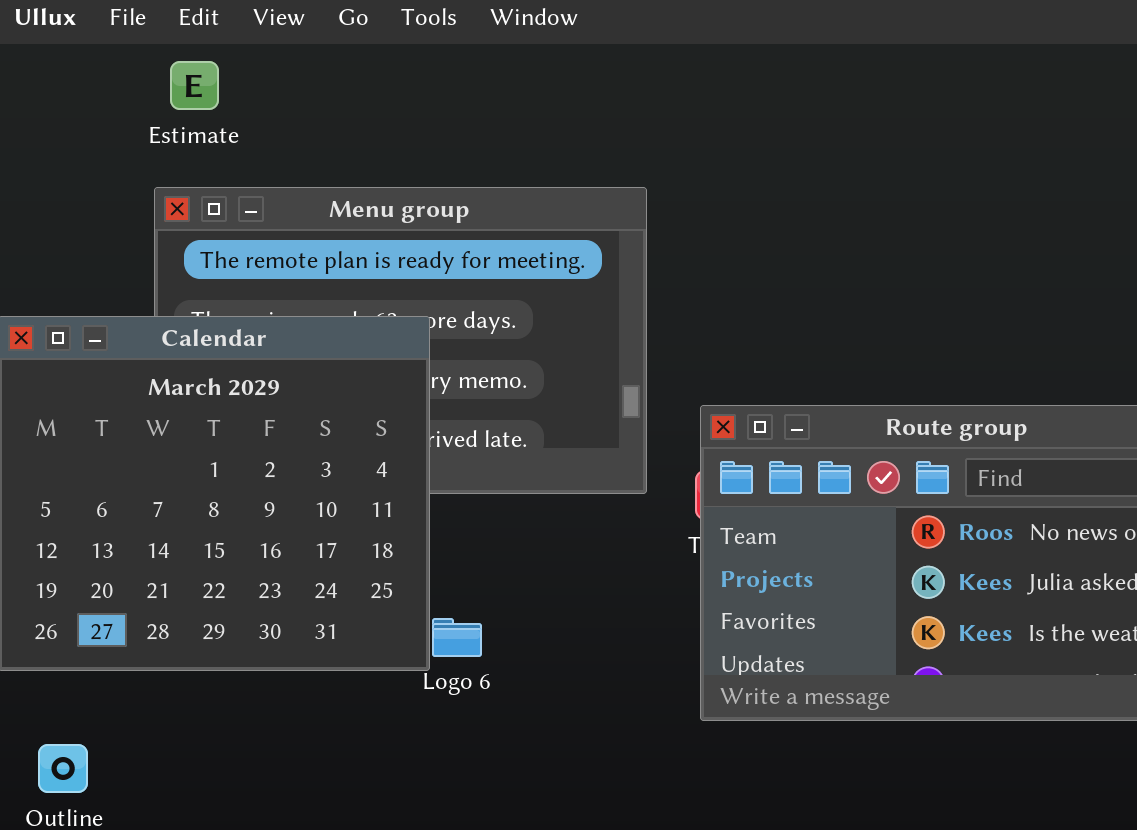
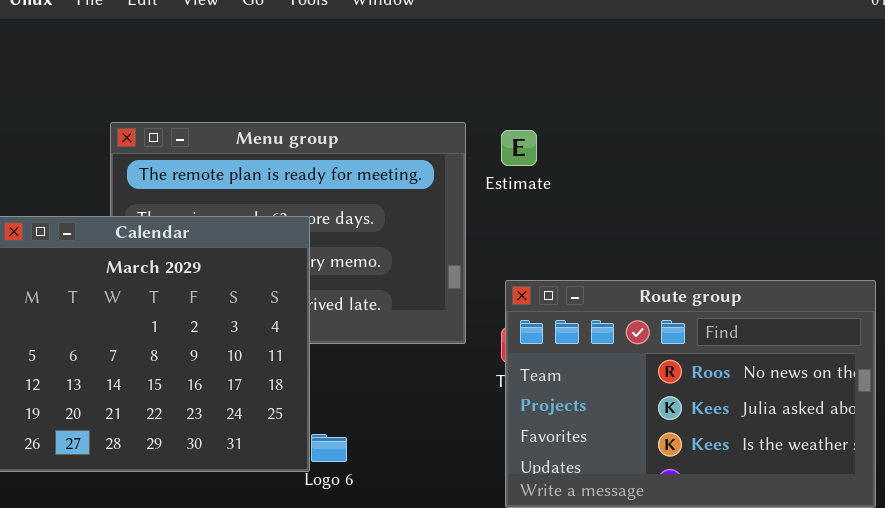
Estimate: [170,61,219,110] -> [501,130,537,166], moved

